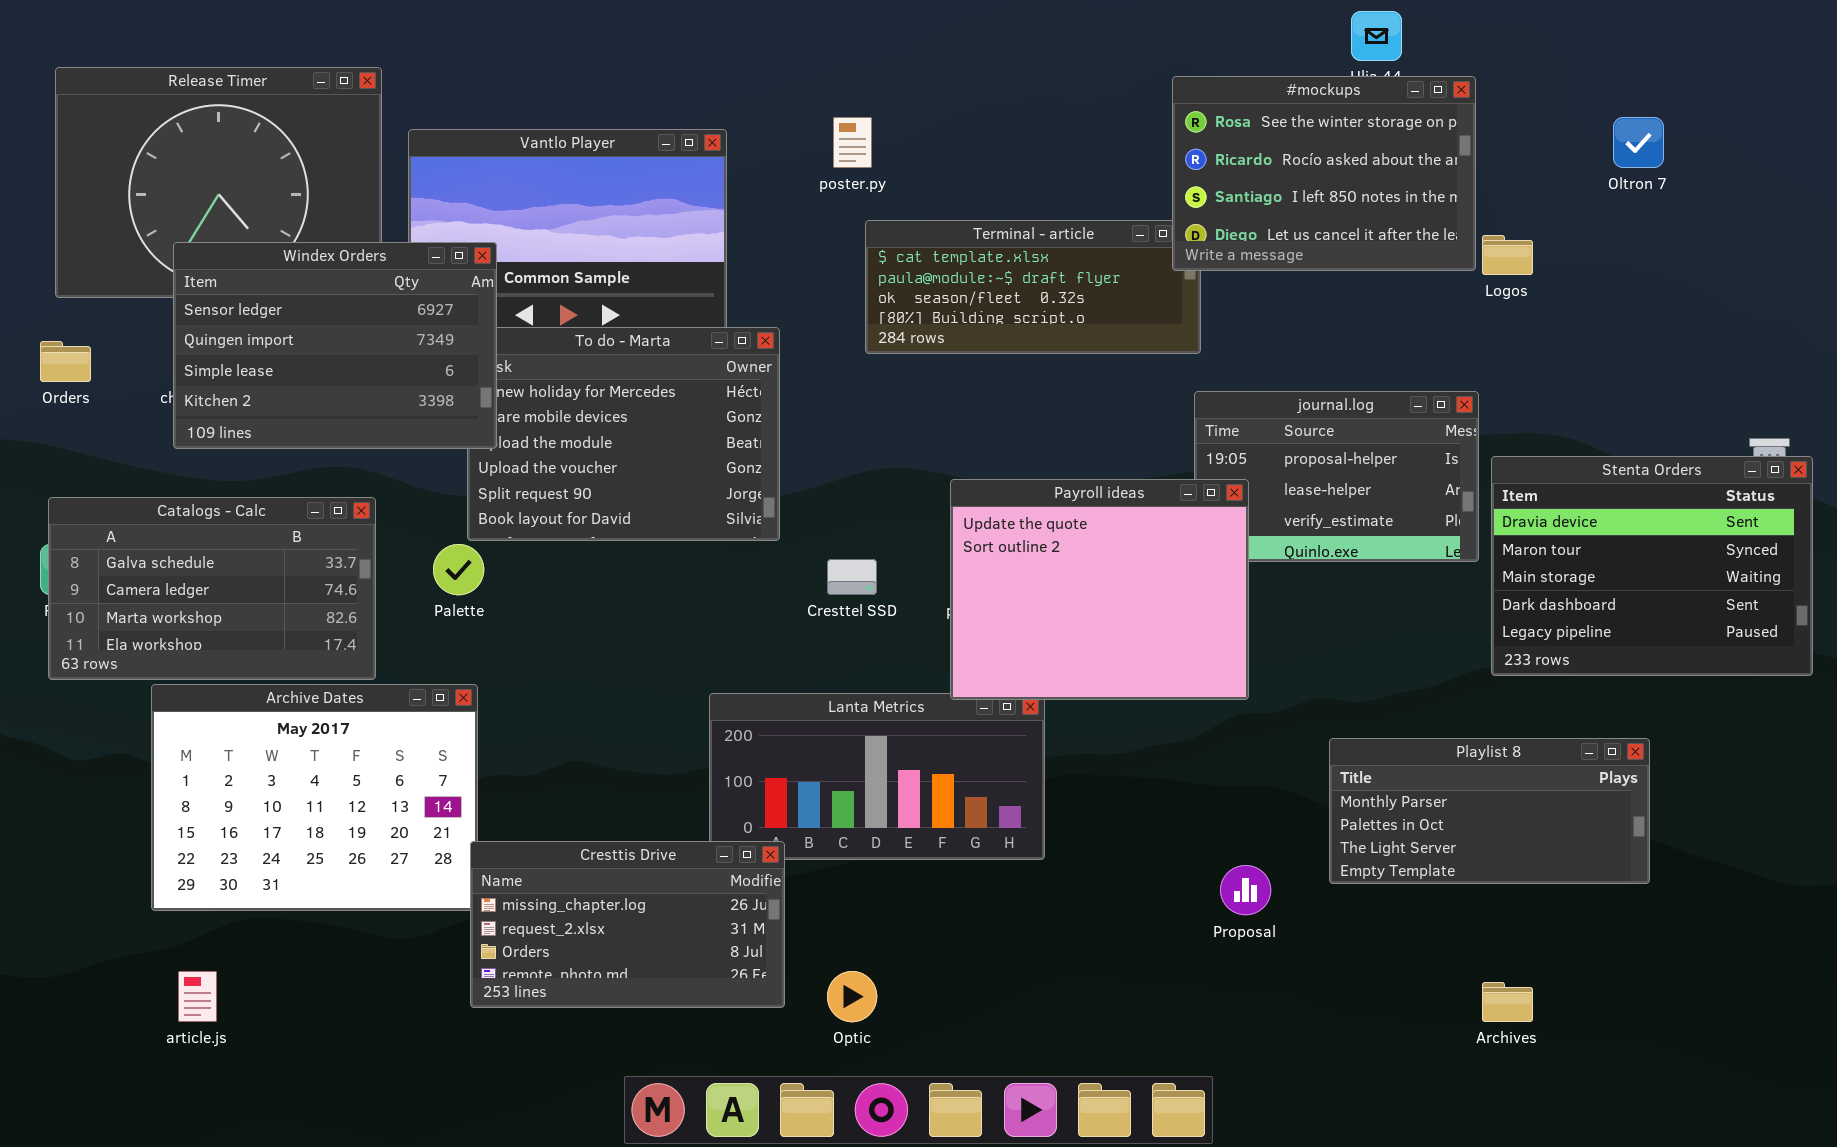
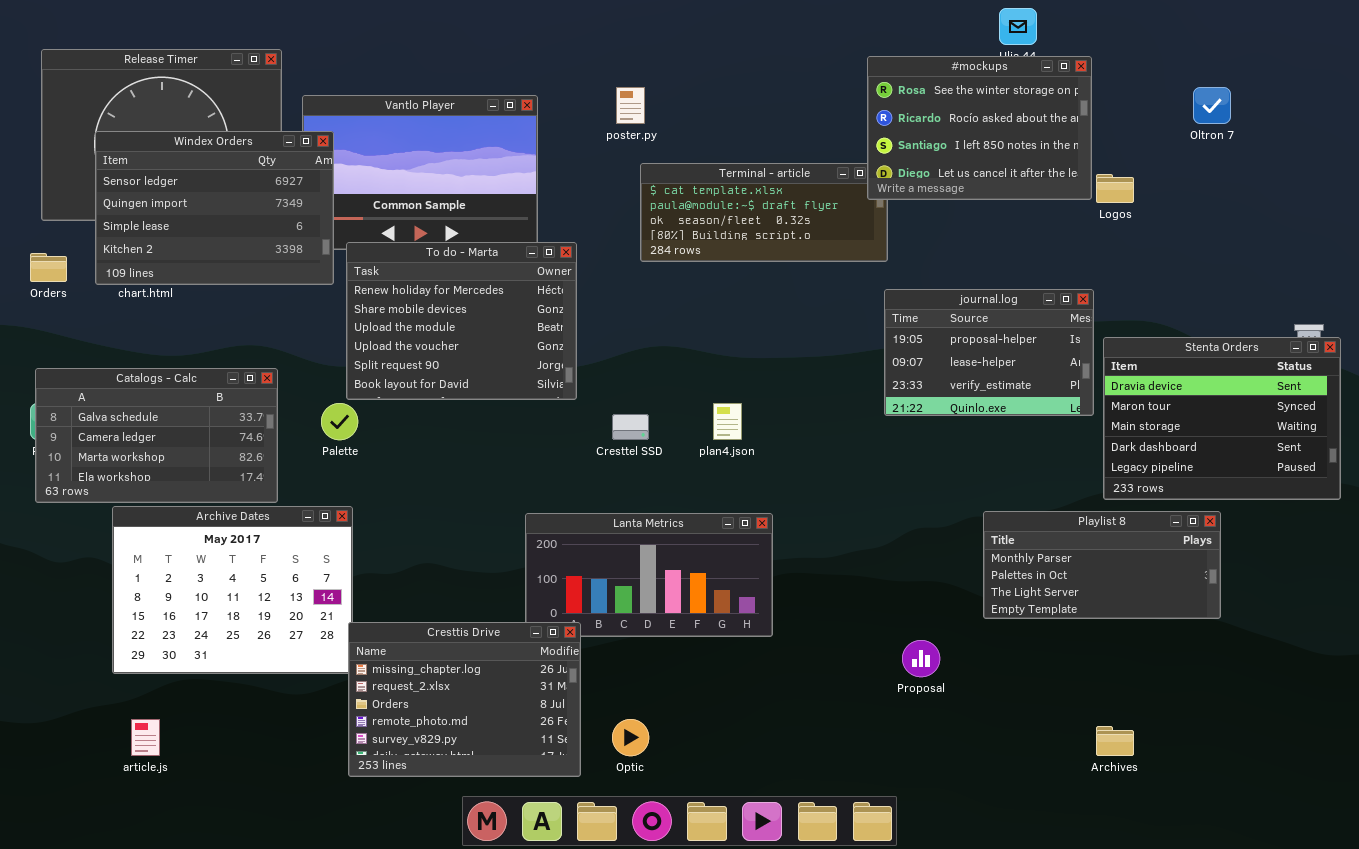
Windex Orders: [173,242,497,449] -> [95,131,334,285], moved
Payroll ideas: [950,479,1249,700] -> none, closed
Playlist 8: [1329,738,1650,884] -> [983,511,1221,619], moved
Cresttis Drive: [470,841,785,1008] -> [348,622,581,777], resized

